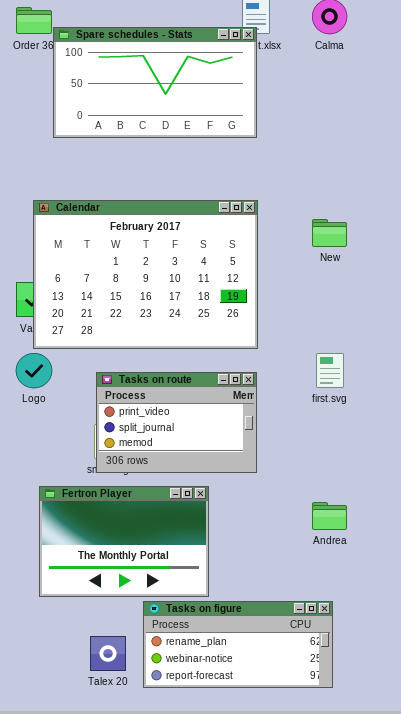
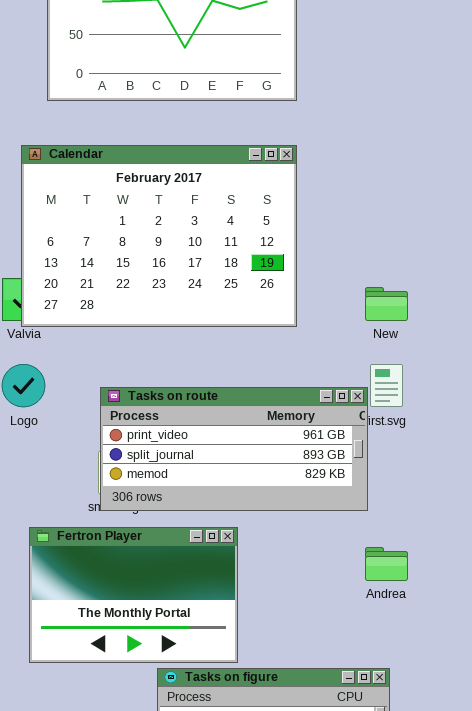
Calendar: [33,200,258,349] -> [21,145,297,327], moved
New: [312,219,347,247] -> [365,287,408,321], moved
Tasks on route: [96,372,257,473] -> [100,387,368,511], resized

